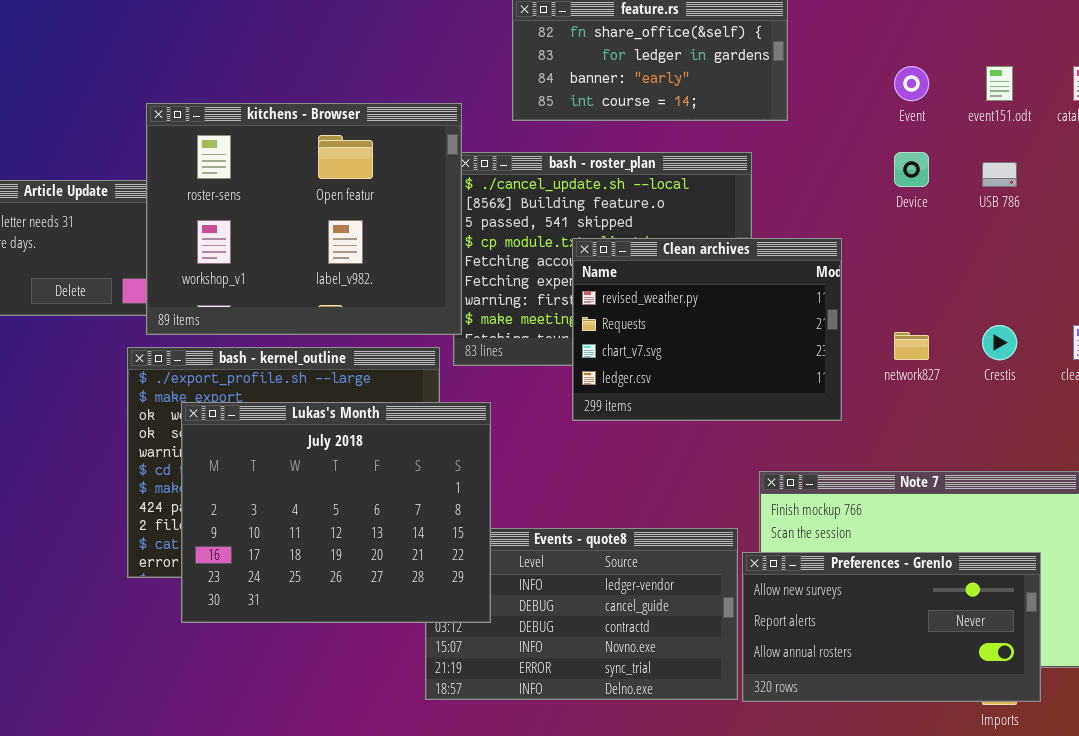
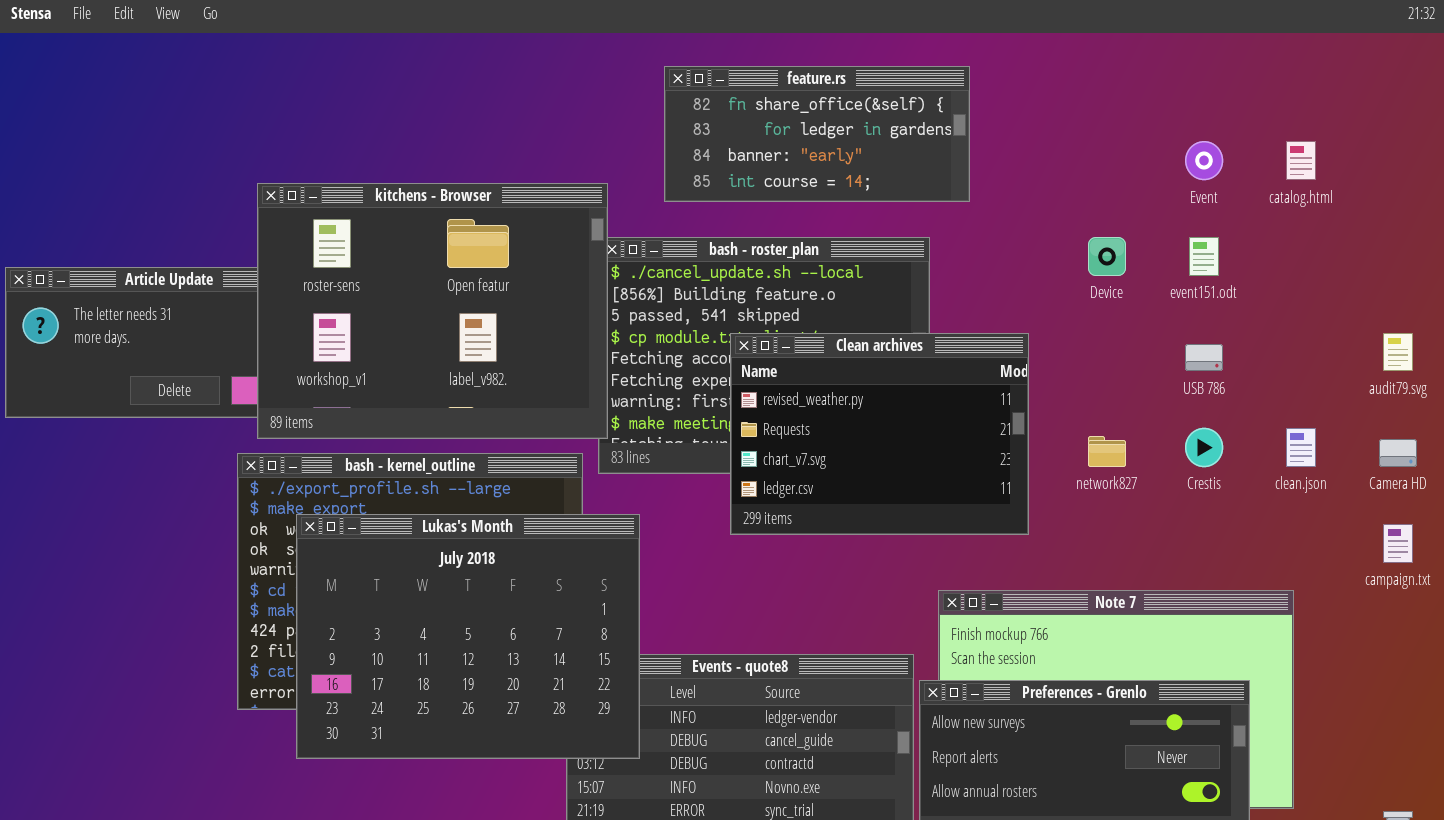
Event: [894,66,929,101] -> [1185,141,1223,180], moved
event151.odt: [986,66,1013,101] -> [1189,237,1219,276], moved
USB 786: [982,162,1017,187] -> [1185,344,1223,371], moved

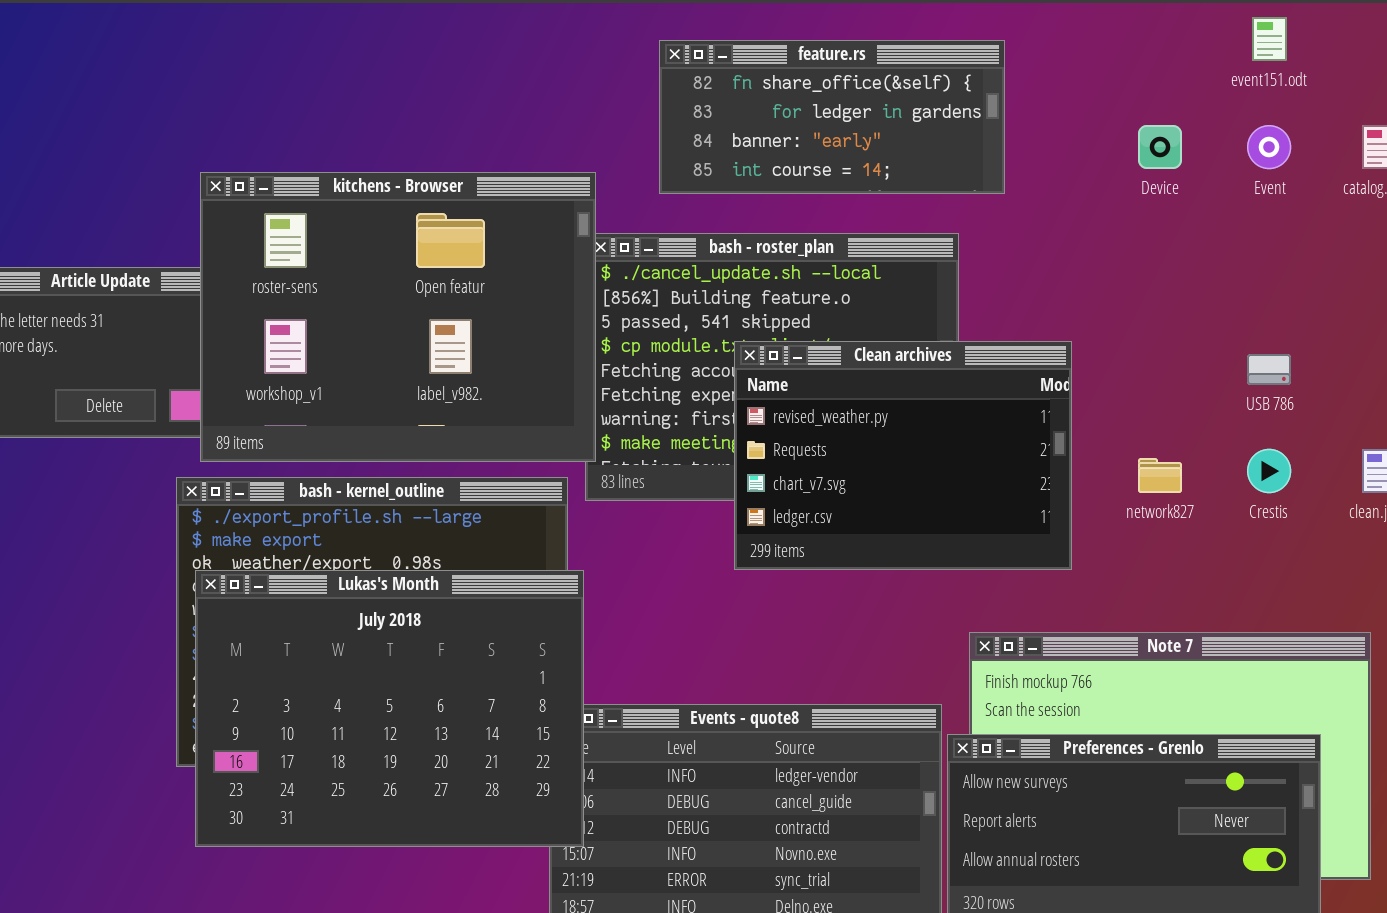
Device: [1088,237,1126,276] -> [1138,125,1182,169], moved
event151.odt: [1189,237,1219,276] -> [1252,17,1287,61], moved
Lukas's Month: [296,514,640,759] -> [195,570,584,847], moved

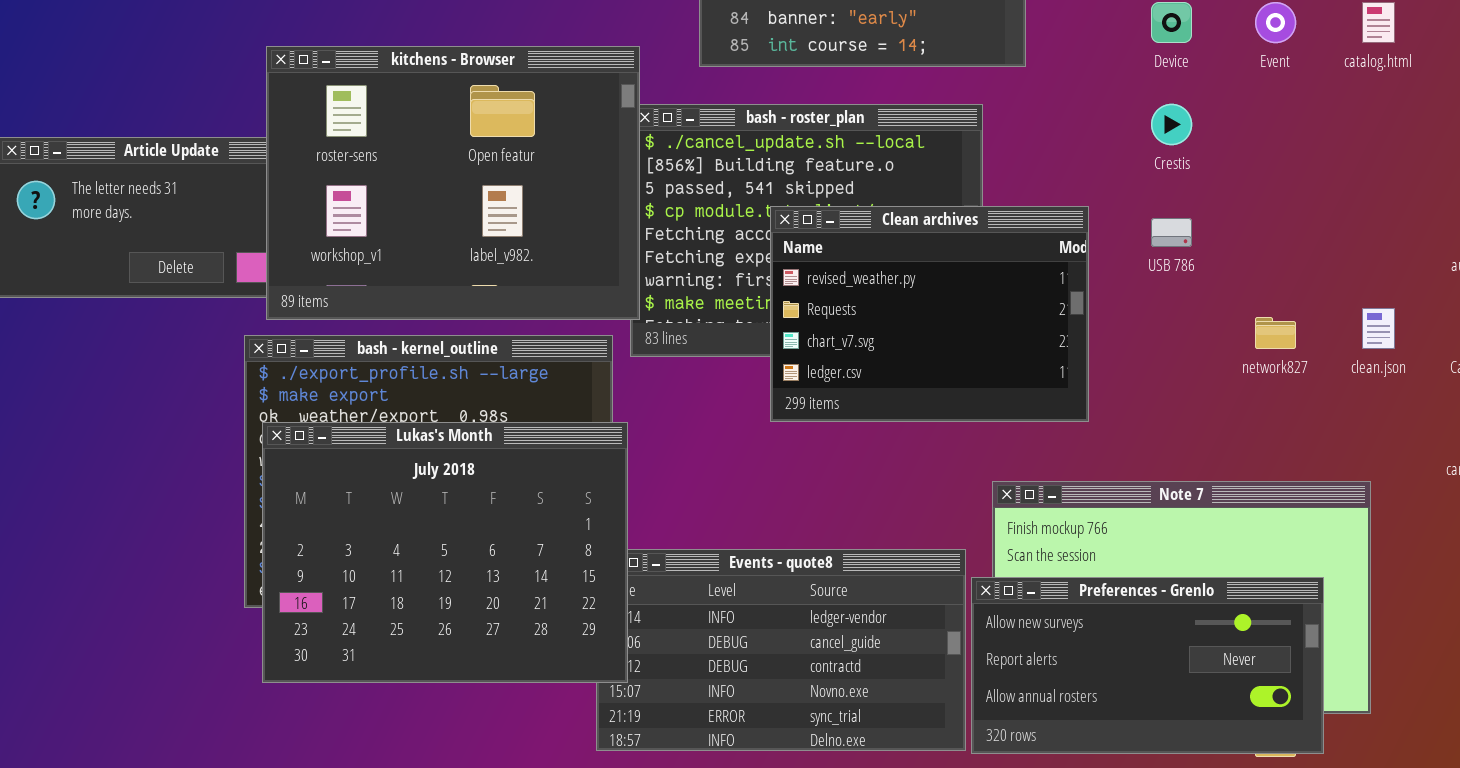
USB 786: [1247,354,1291,385] -> [1151,218,1192,247], moved
Crestis: [1247,449,1291,493] -> [1151,104,1192,145], moved
network827: [1138,458,1182,493] -> [1255,317,1296,349], moved

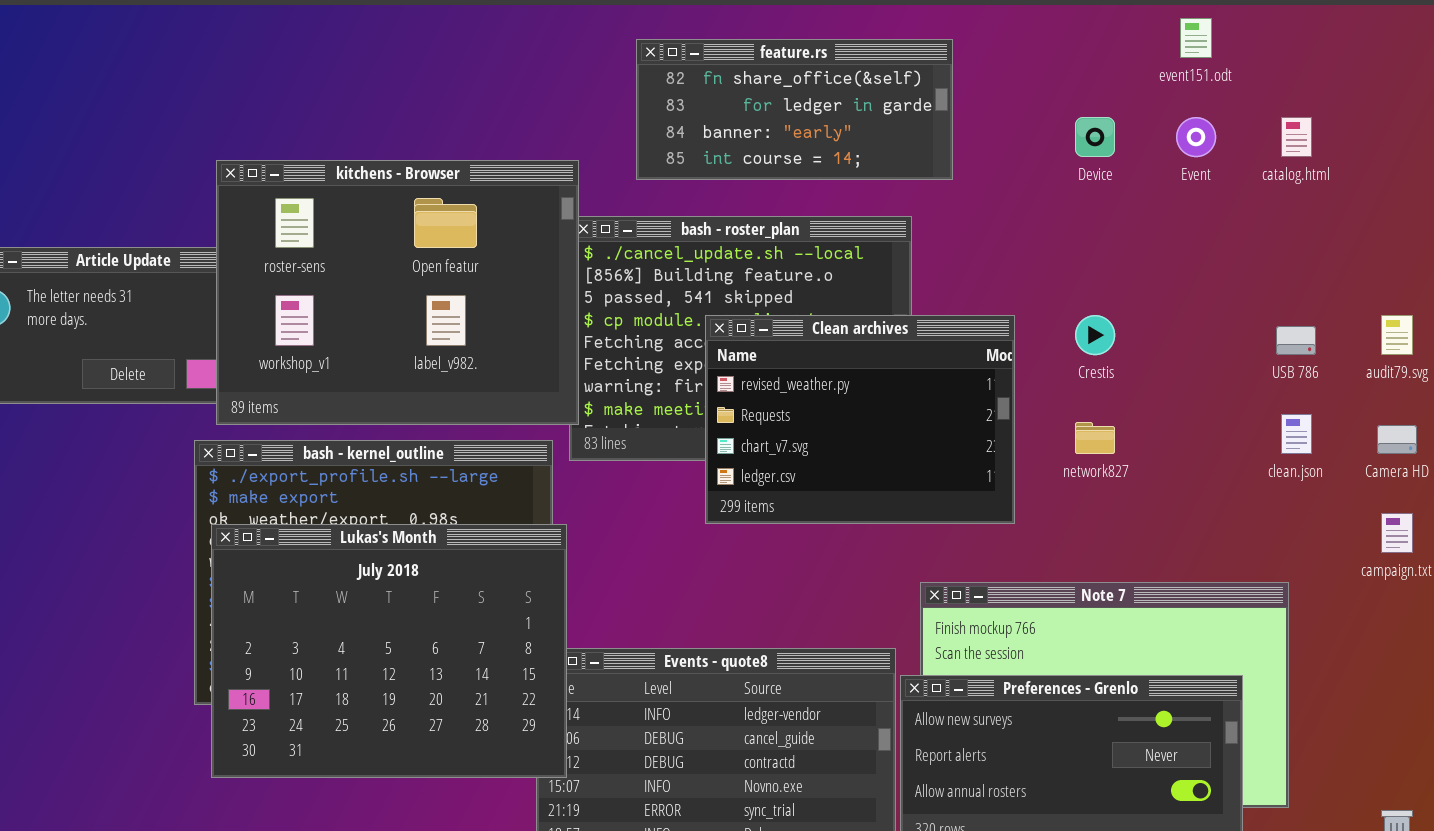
Crestis: [1151,104,1192,145] -> [1075,315,1115,355], moved
USB 786: [1151,218,1192,247] -> [1276,326,1316,355], moved
network827: [1255,317,1296,349] -> [1075,422,1115,454], moved

